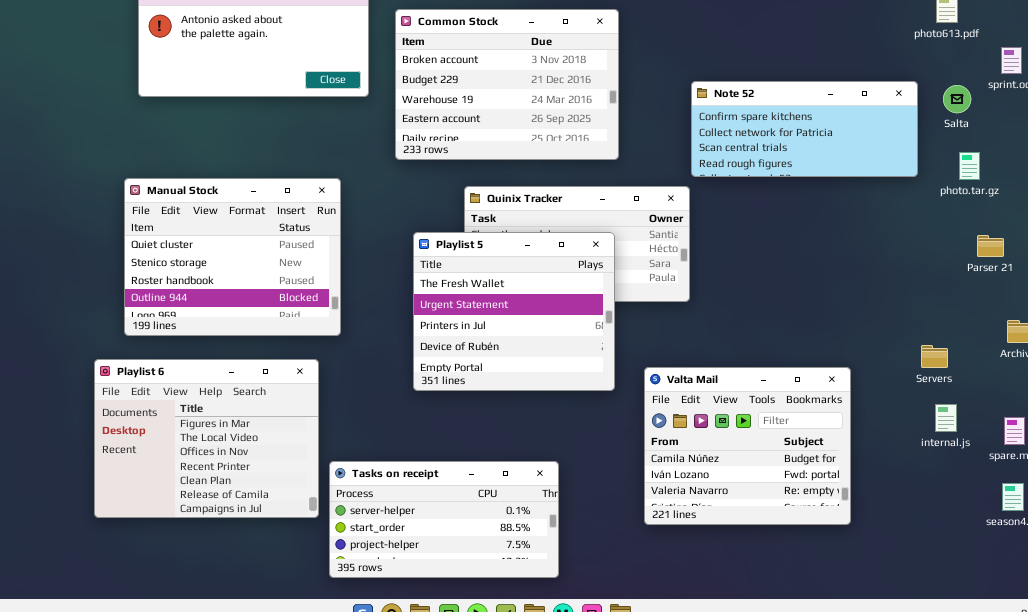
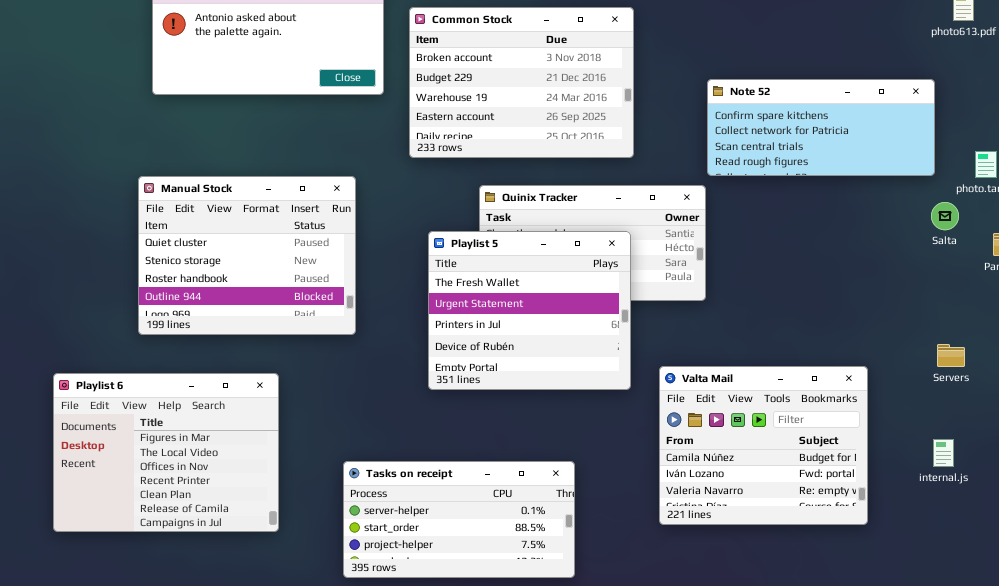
Salta: [943,85,971,113] -> [931,202,959,230], moved
Playlist 6: [94,359,319,518] -> [53,373,279,532], moved
internal.js: [935,404,957,432] -> [933,439,954,467], moved

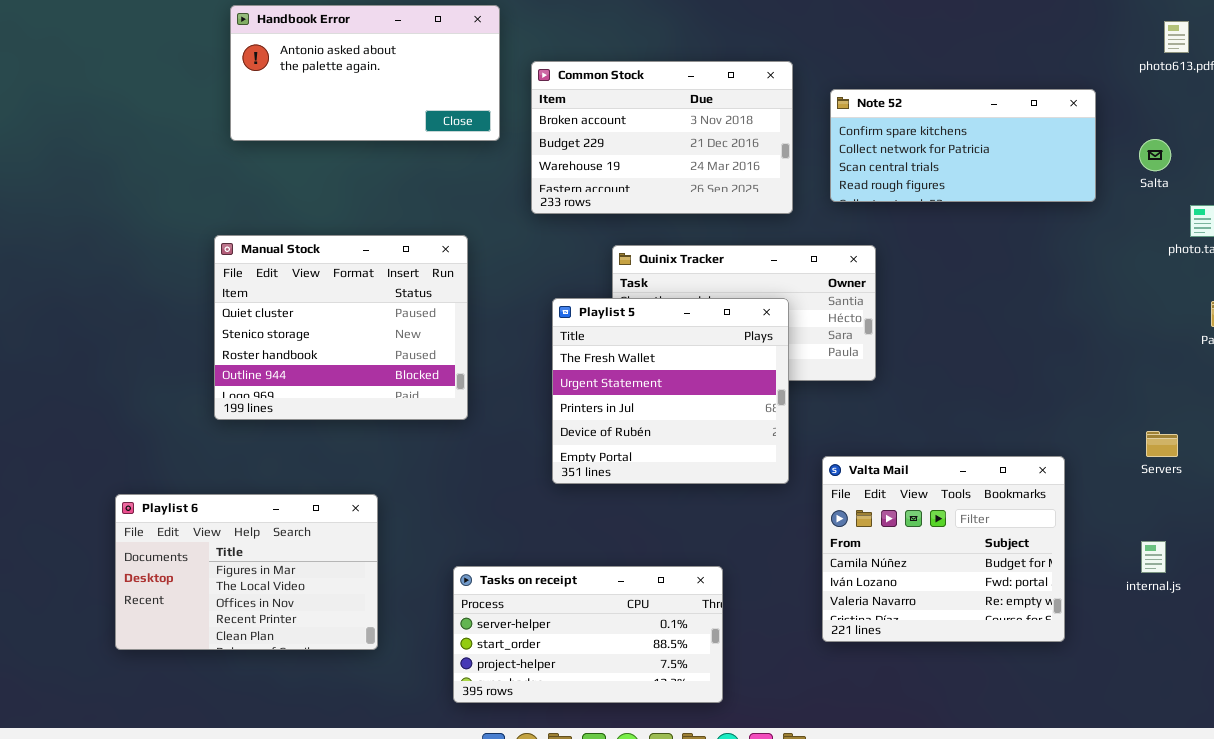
Common Stock: [409,7,634,158] -> [531,61,793,214], resized
Note 52: [707,79,935,176] -> [830,89,1096,202], moved
Salta: [931,202,959,230] -> [1139,139,1171,171], moved
Playlist 6: [53,373,279,532] -> [115,494,378,650], resized

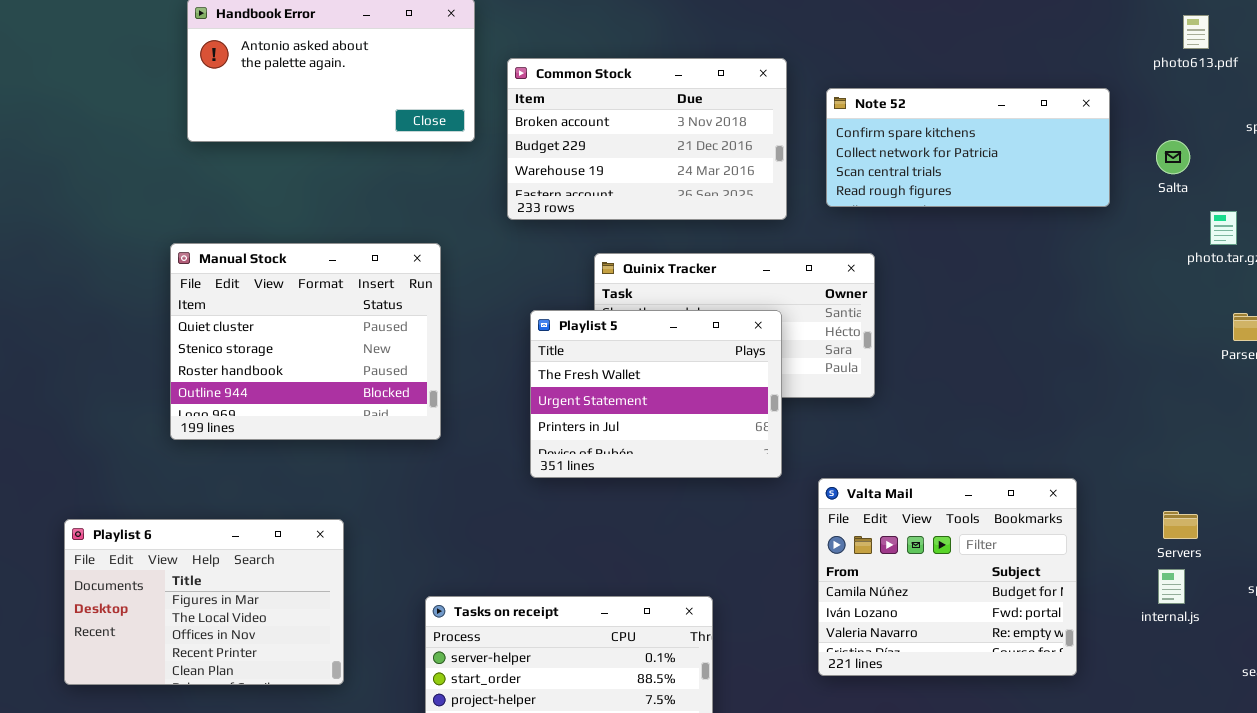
Playlist 5: [552,298,789,484] -> [530,310,782,478], resized
Servers: [1146,431,1178,457] -> [1163,511,1198,539], moved

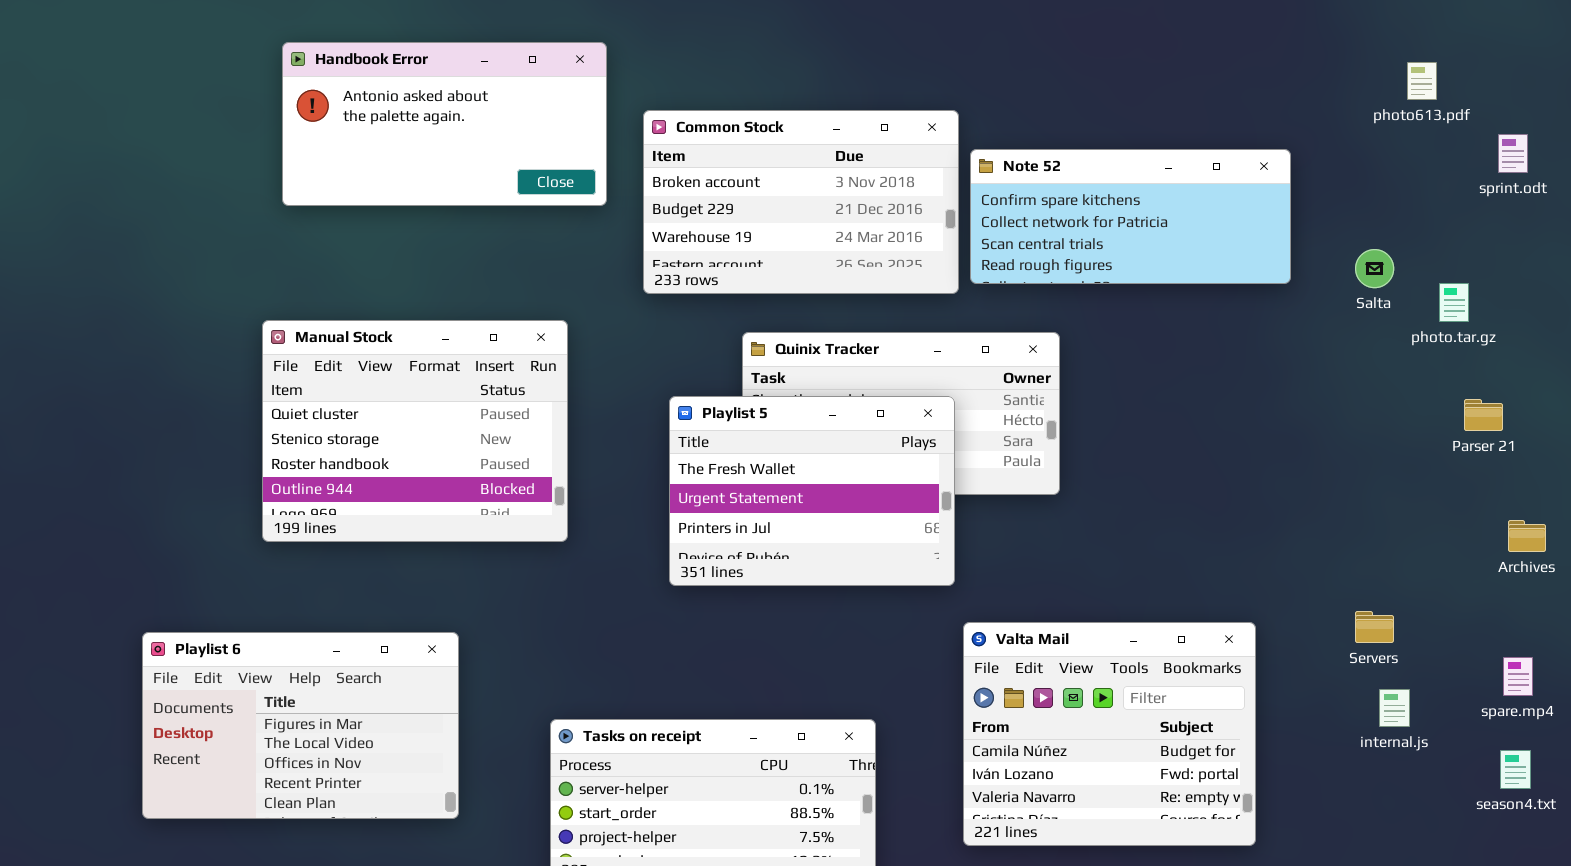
Note 52: [826,88,1110,207] -> [970,149,1291,284], moved
Salta: [1156,140,1190,174] -> [1355,249,1394,288], moved
Valta Mail: [818,478,1077,676] -> [963,622,1256,846], moved
Servers: [1163,511,1198,539] -> [1355,611,1394,643], moved

